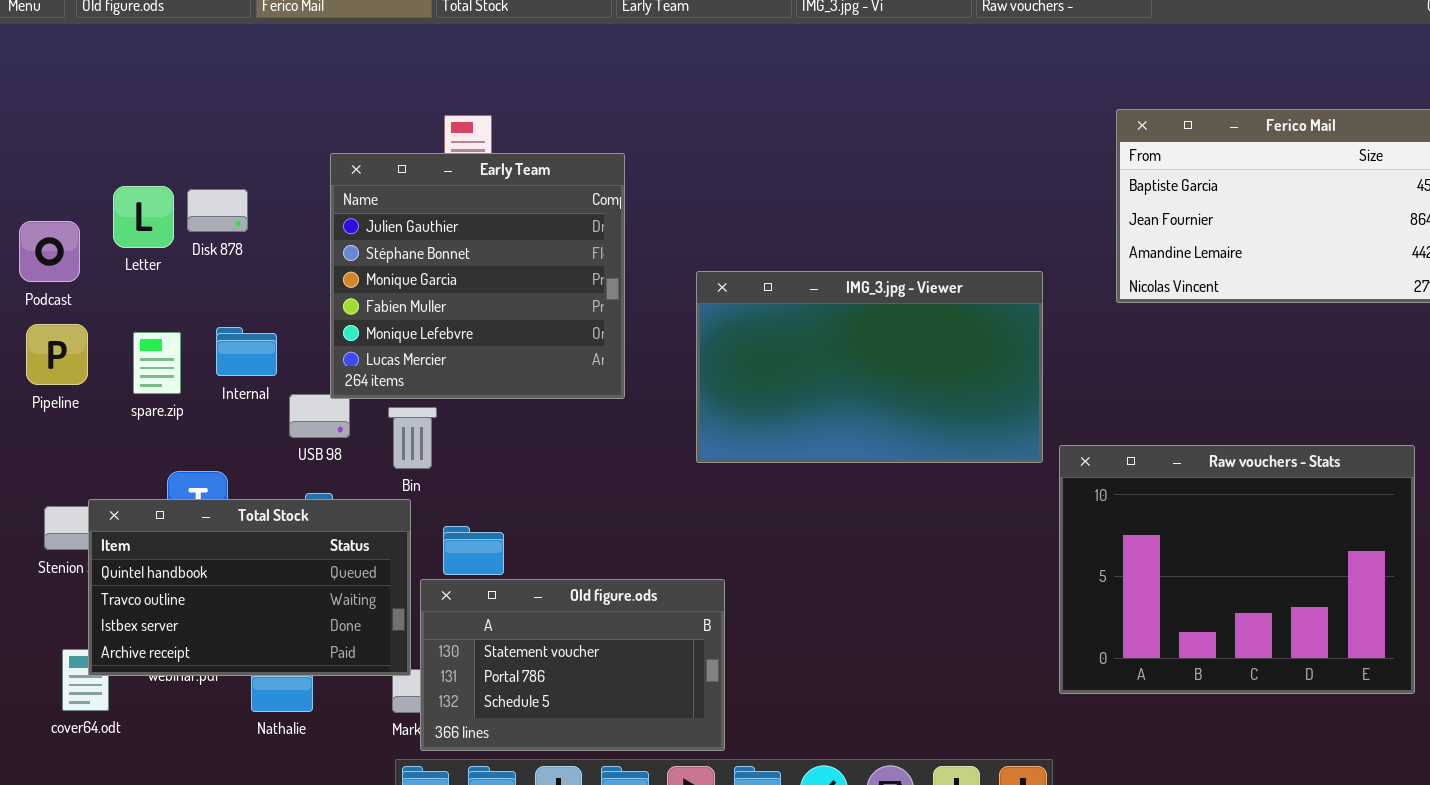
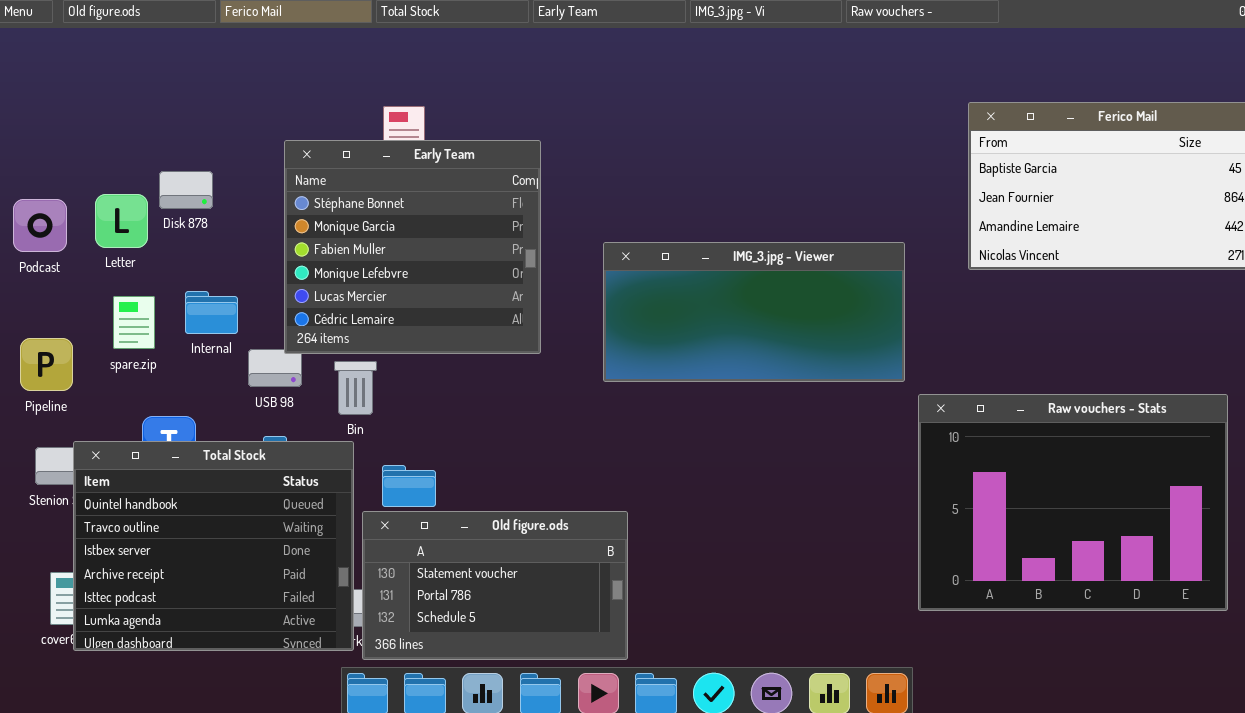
Early Team: [330,153,625,399] -> [284,140,541,354], scrolled down 1 row
Letter: [113,186,174,248] -> [95,194,148,248], moved
IMG_3.jpg - Viewer: [696,271,1043,463] -> [603,242,905,382], resized
Pipeline: [26,324,88,385] -> [20,338,73,391], moved
Total Stock: [88,499,411,676] -> [73,441,354,651], resized

